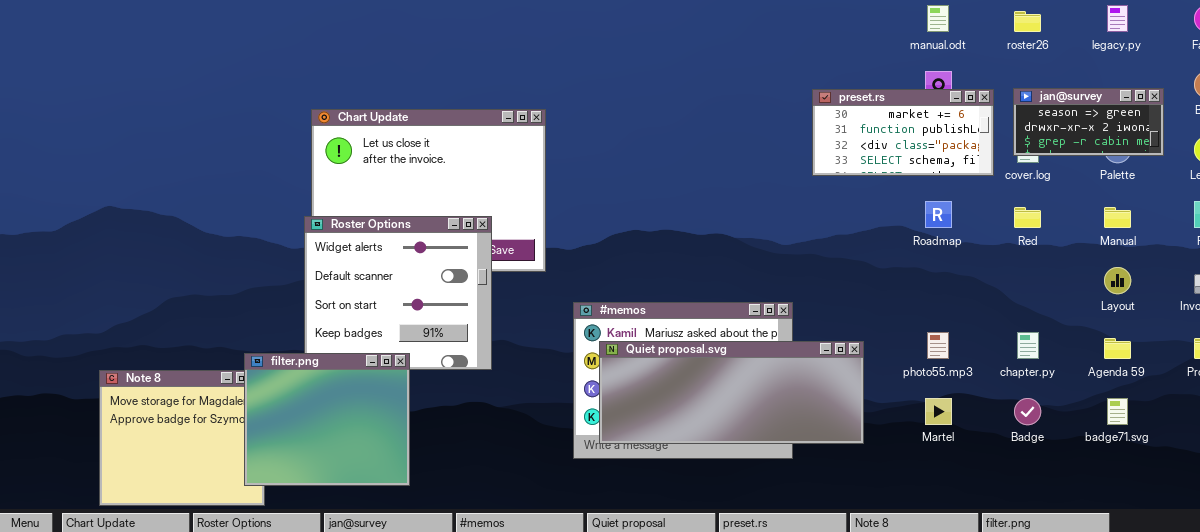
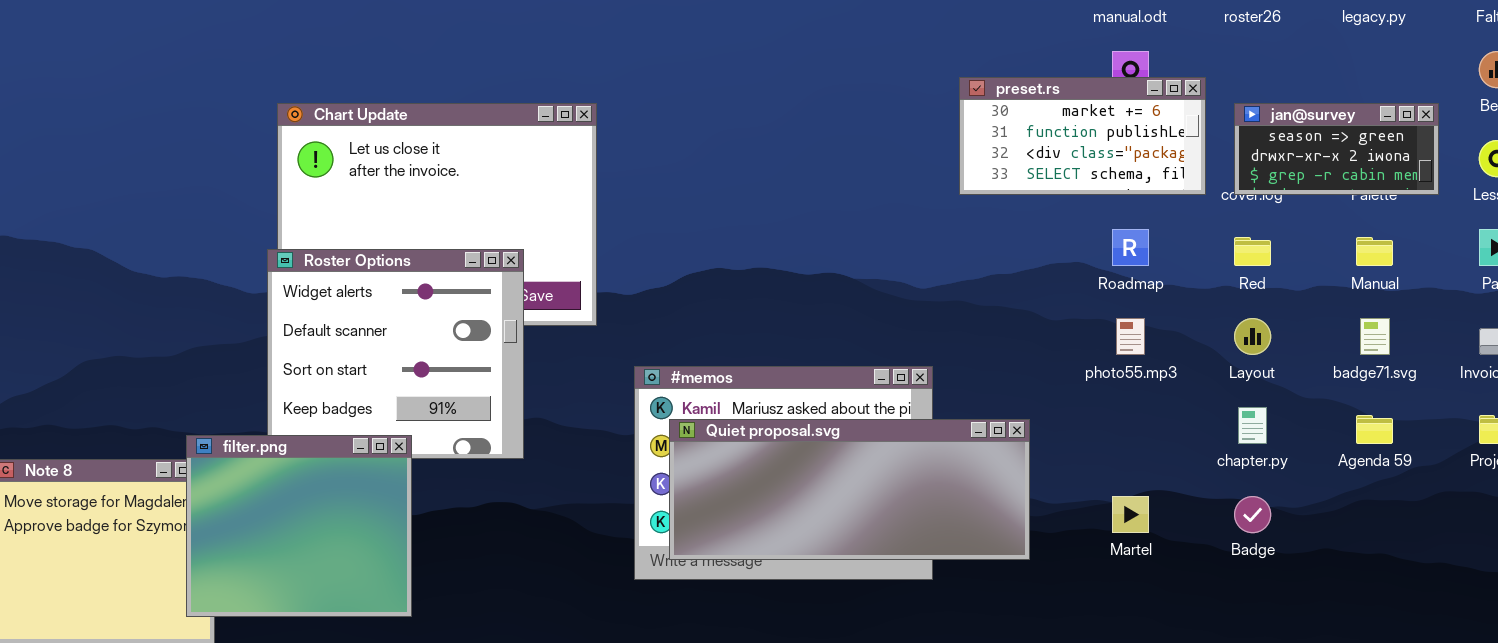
jan@survey: [1013,88,1164,156] -> [1234,103,1439,195], moved
Layout: [1104,267,1131,294] -> [1234,318,1271,355], moved
photo55.mp3: [927,332,949,359] -> [1116,318,1145,355], moved
badge71.svg: [1107,398,1128,425] -> [1360,318,1390,355], moved

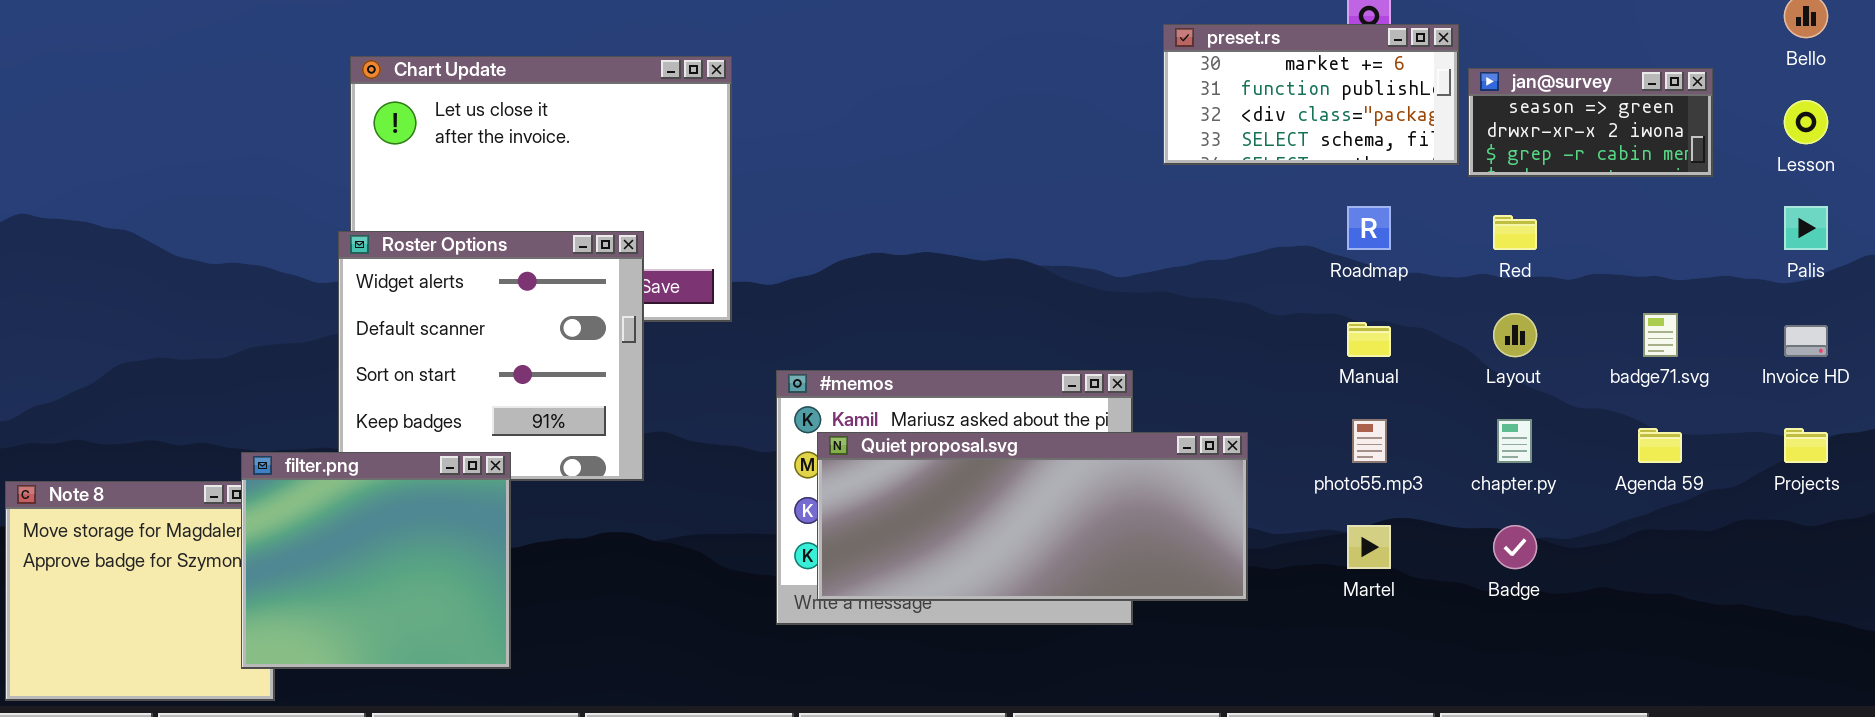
jan@survey: [1234,103,1439,195] -> [1468,68,1713,177], moved
Manual: [1356,237,1393,266] -> [1347,322,1391,357], moved
photo55.mp3: [1116,318,1145,355] -> [1352,419,1387,463], moved

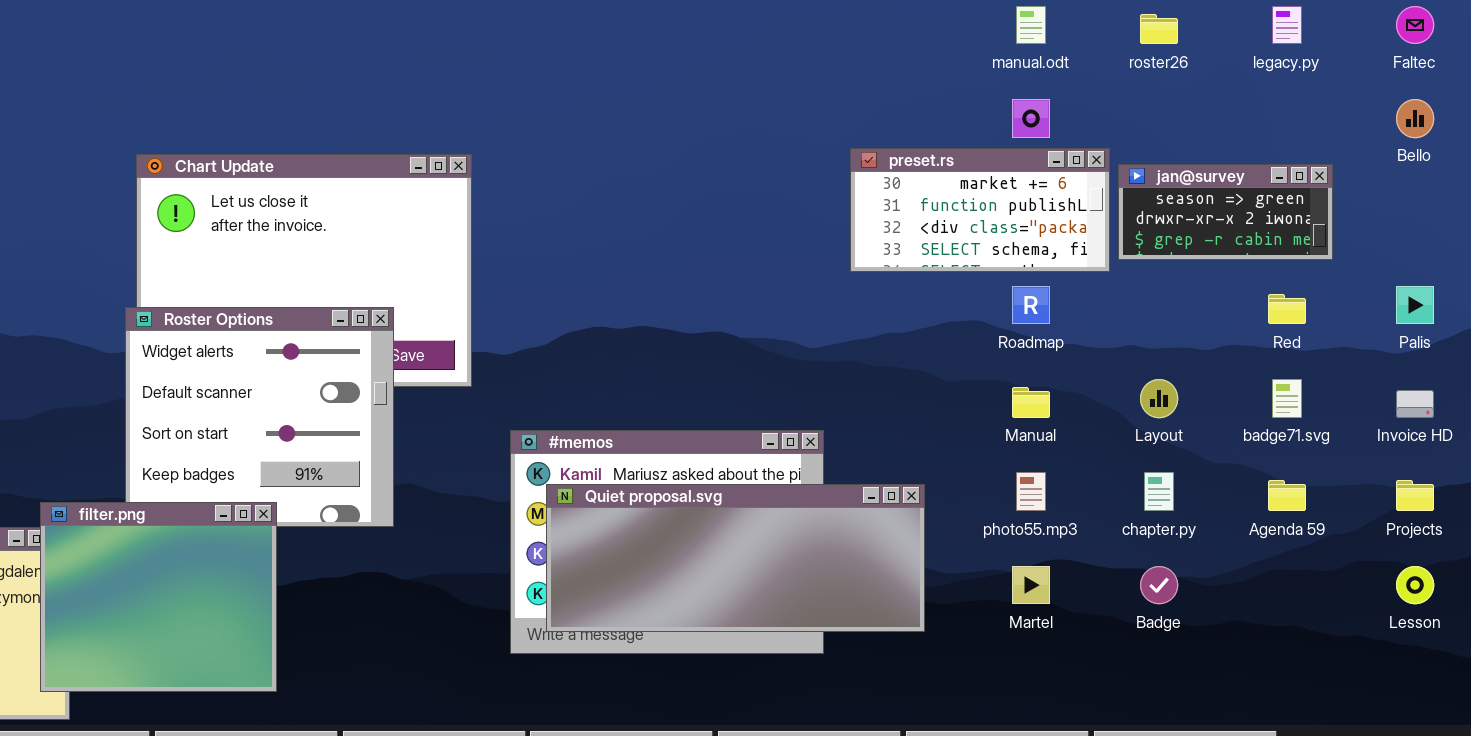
preset.rs: [1163,24,1459,165] -> [850,148,1110,272], moved
Lesson: [1784,100,1828,144] -> [1396,566,1434,604], moved
Red: [1493,215,1537,250] -> [1268,294,1306,324], moved

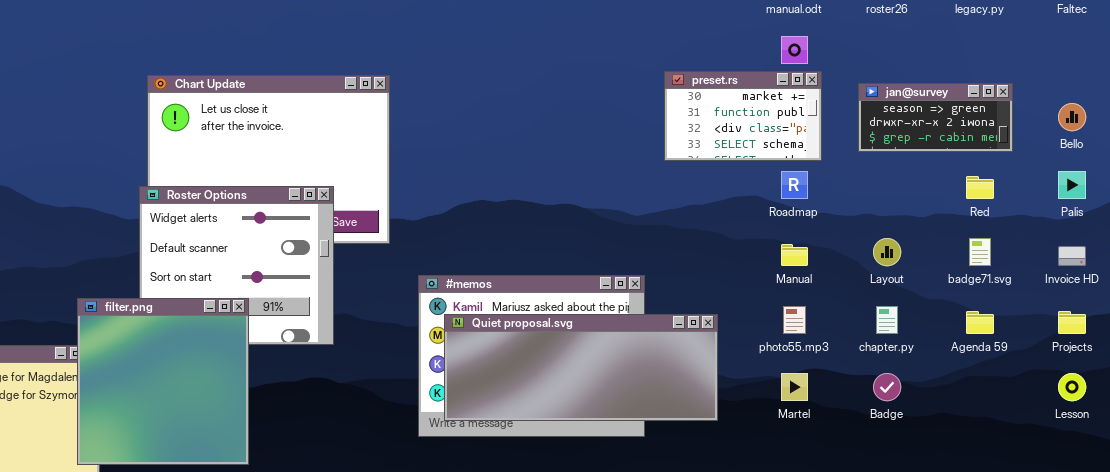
Bello: [1396,99,1434,138] -> [1058,103,1086,131], moved
preset.rs: [850,148,1110,272] -> [664,71,822,161], resized
filter.png: [40,502,277,692] -> [77,298,249,465], resized

